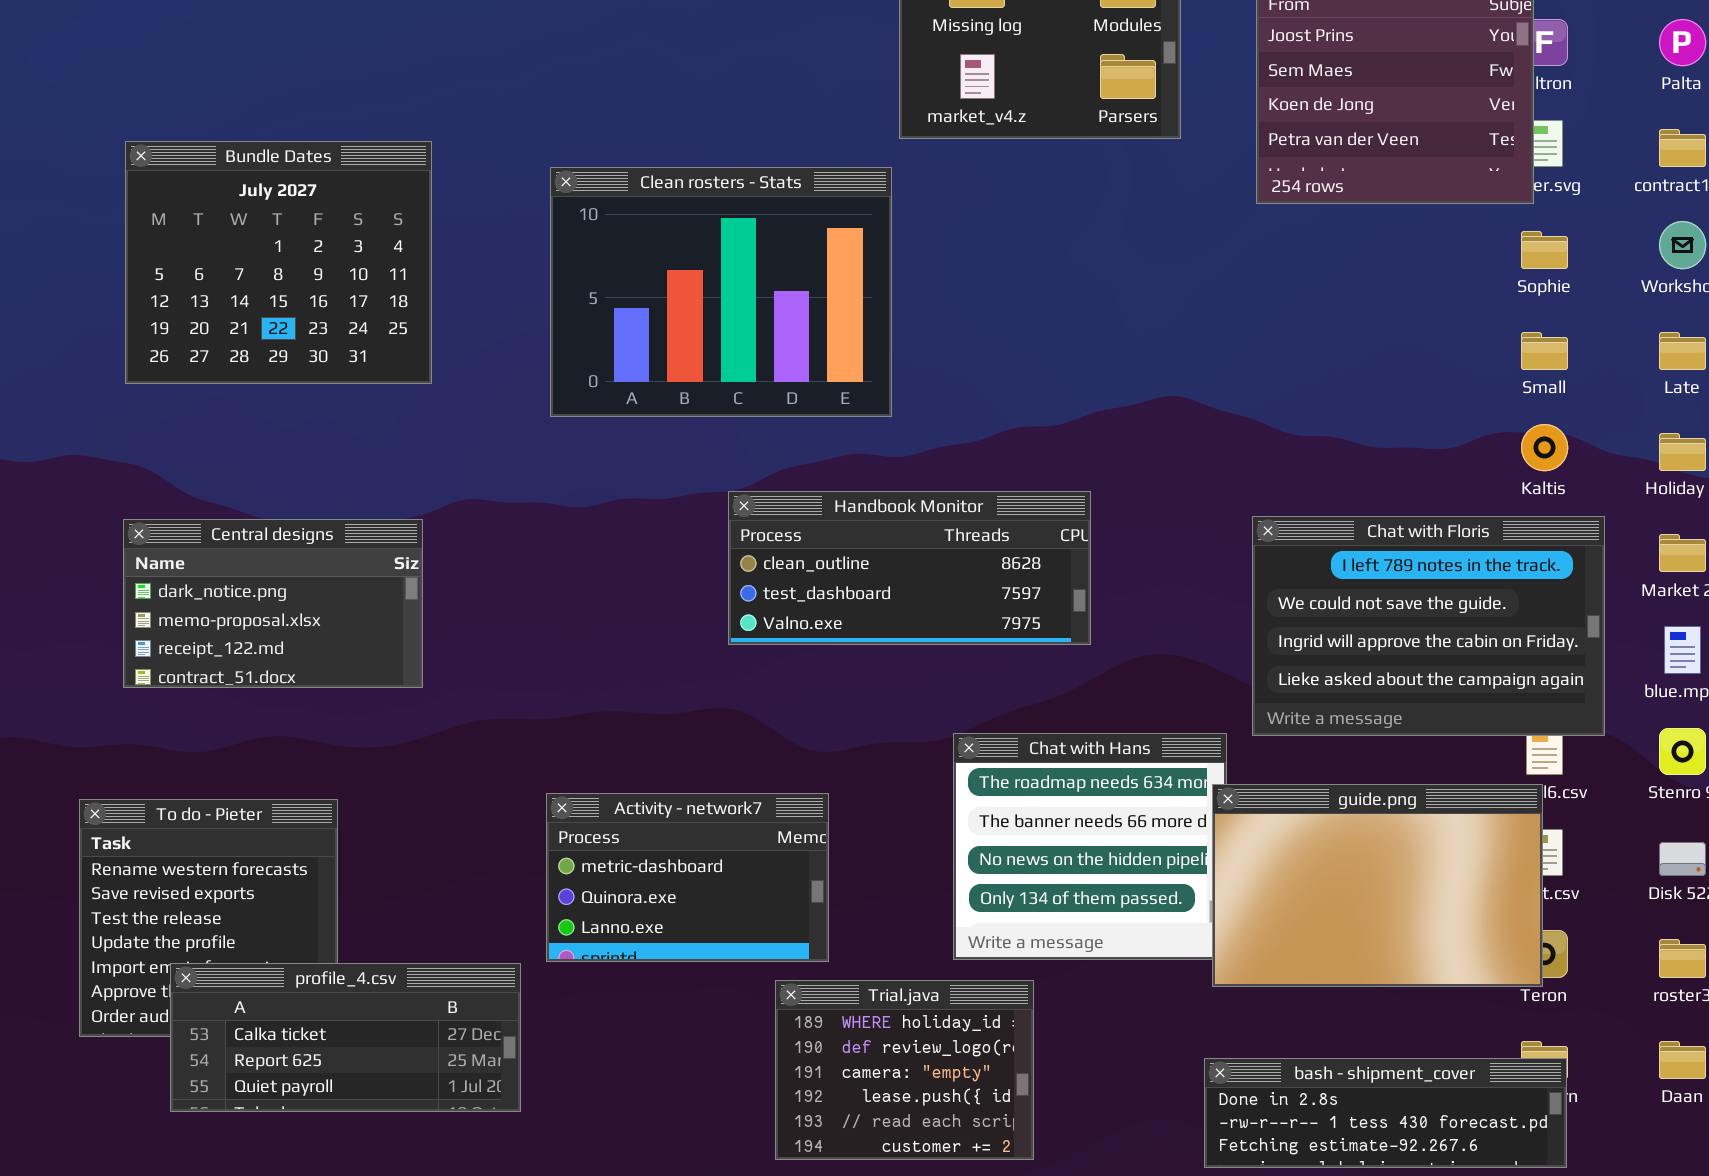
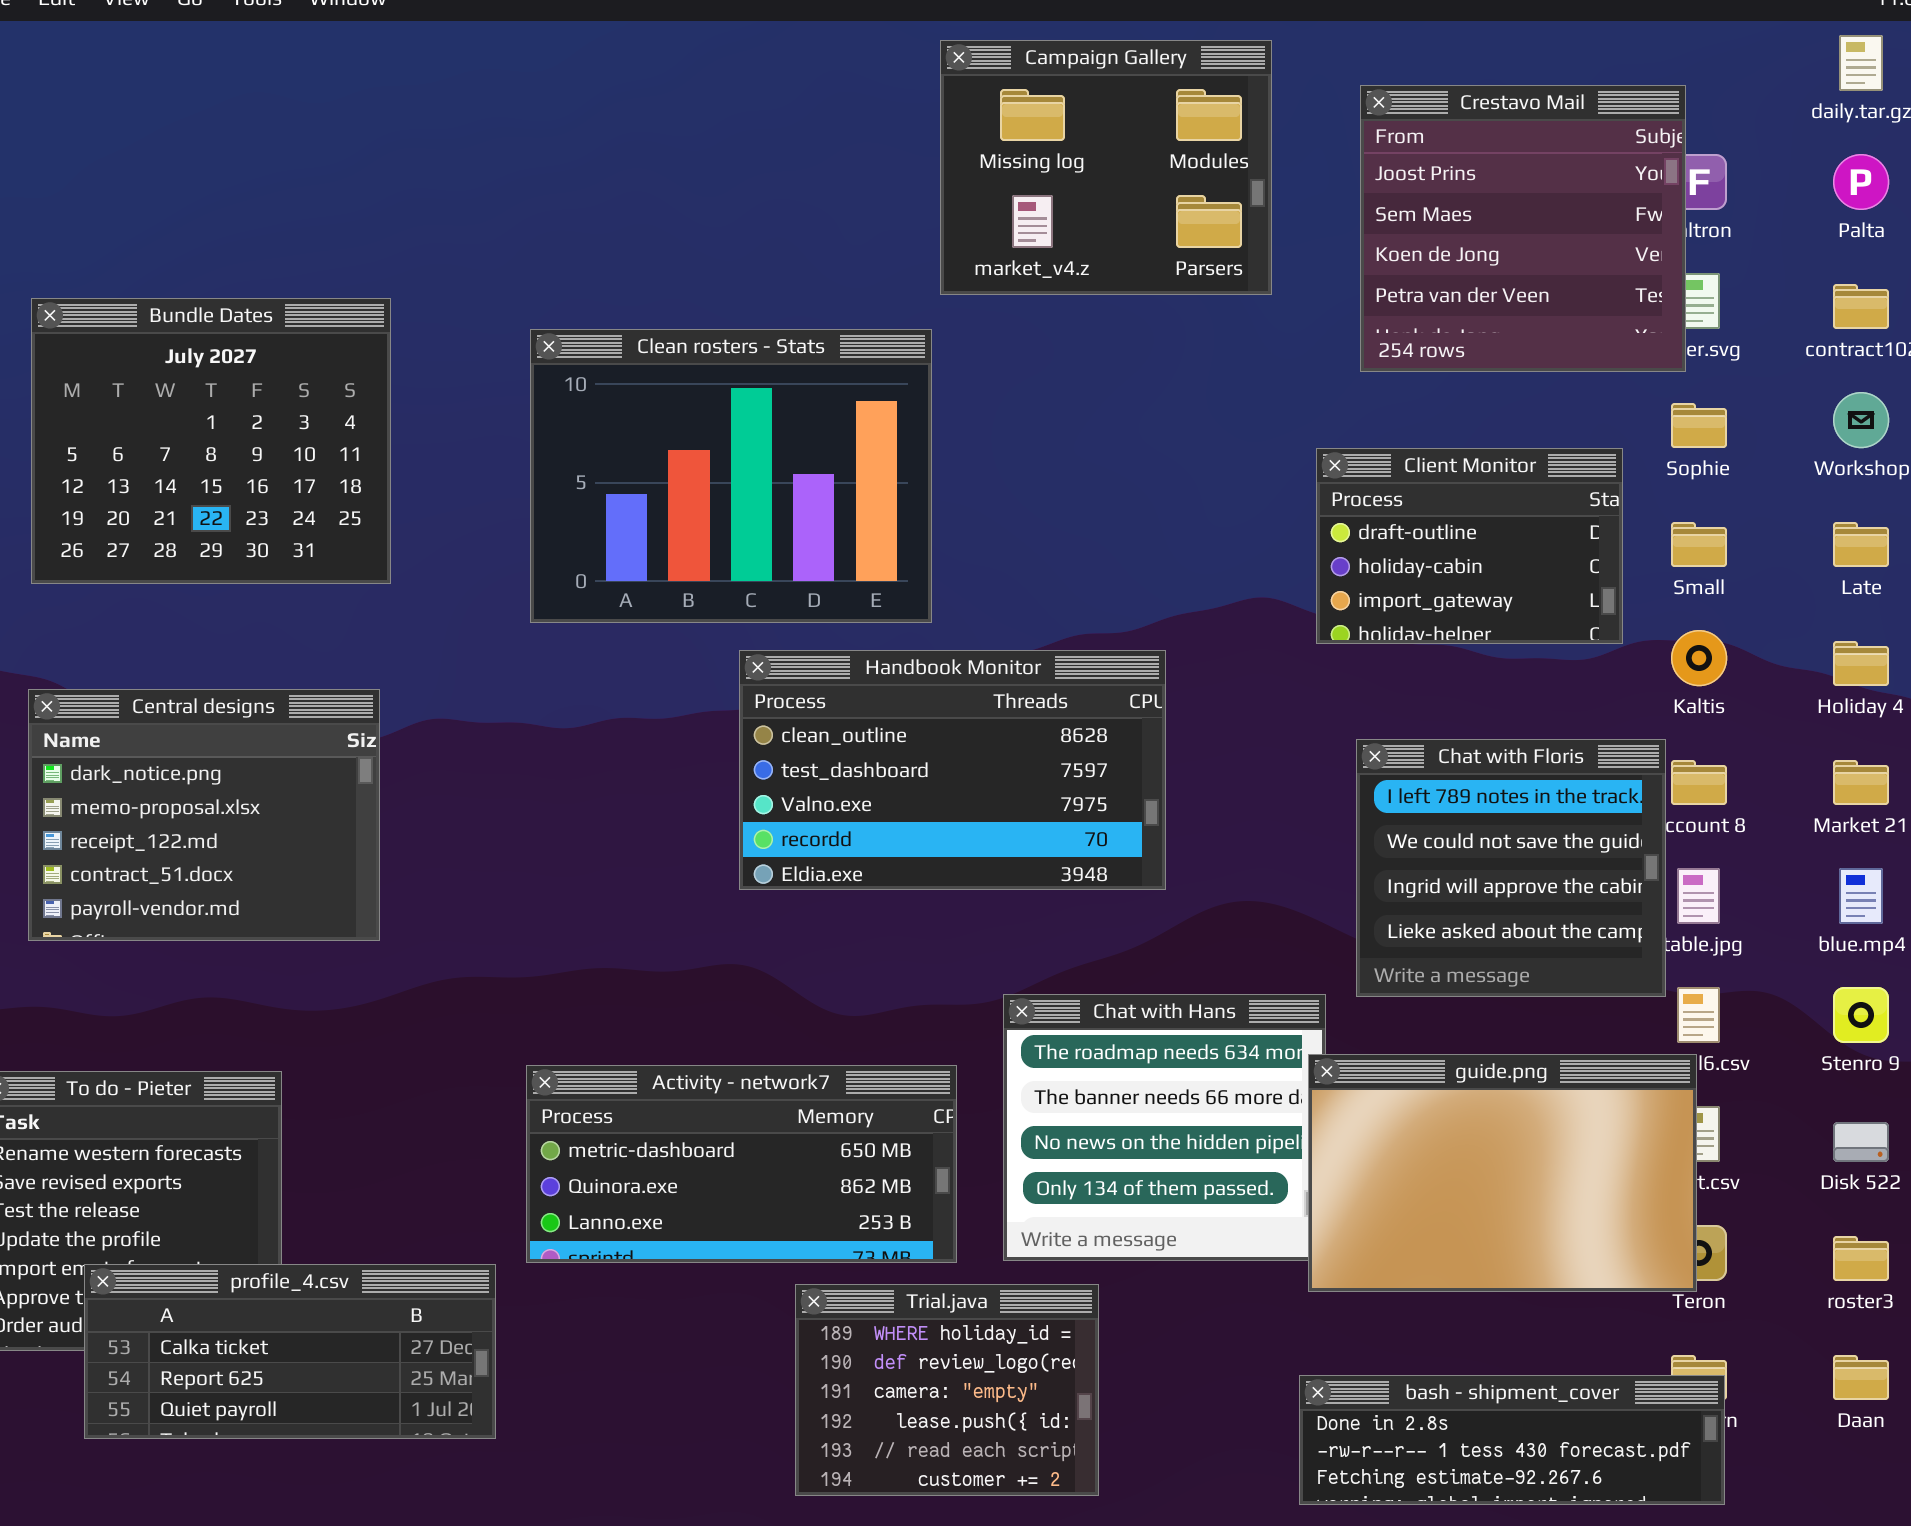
Client Monitor: none -> [1316,448,1623,644], opened
Handbook Monitor: [728,491,1091,645] -> [739,650,1166,890], resized
Chat with Floris: [1252,516,1605,736] -> [1356,739,1666,997], resized
Central designs: [123,519,423,688] -> [28,689,380,941], resized
Activity - network7: [546,793,829,962] -> [526,1065,957,1263], resized

